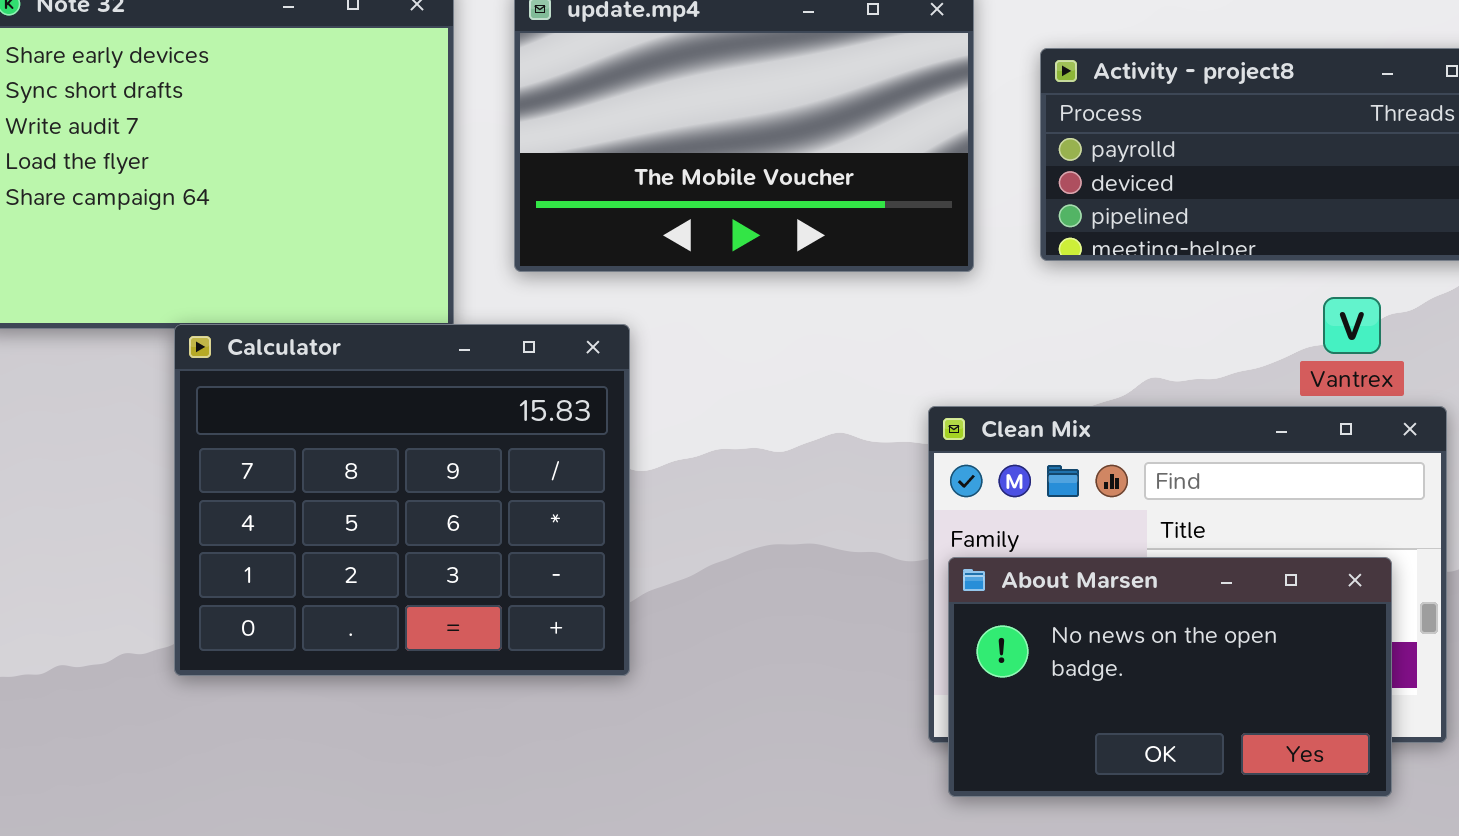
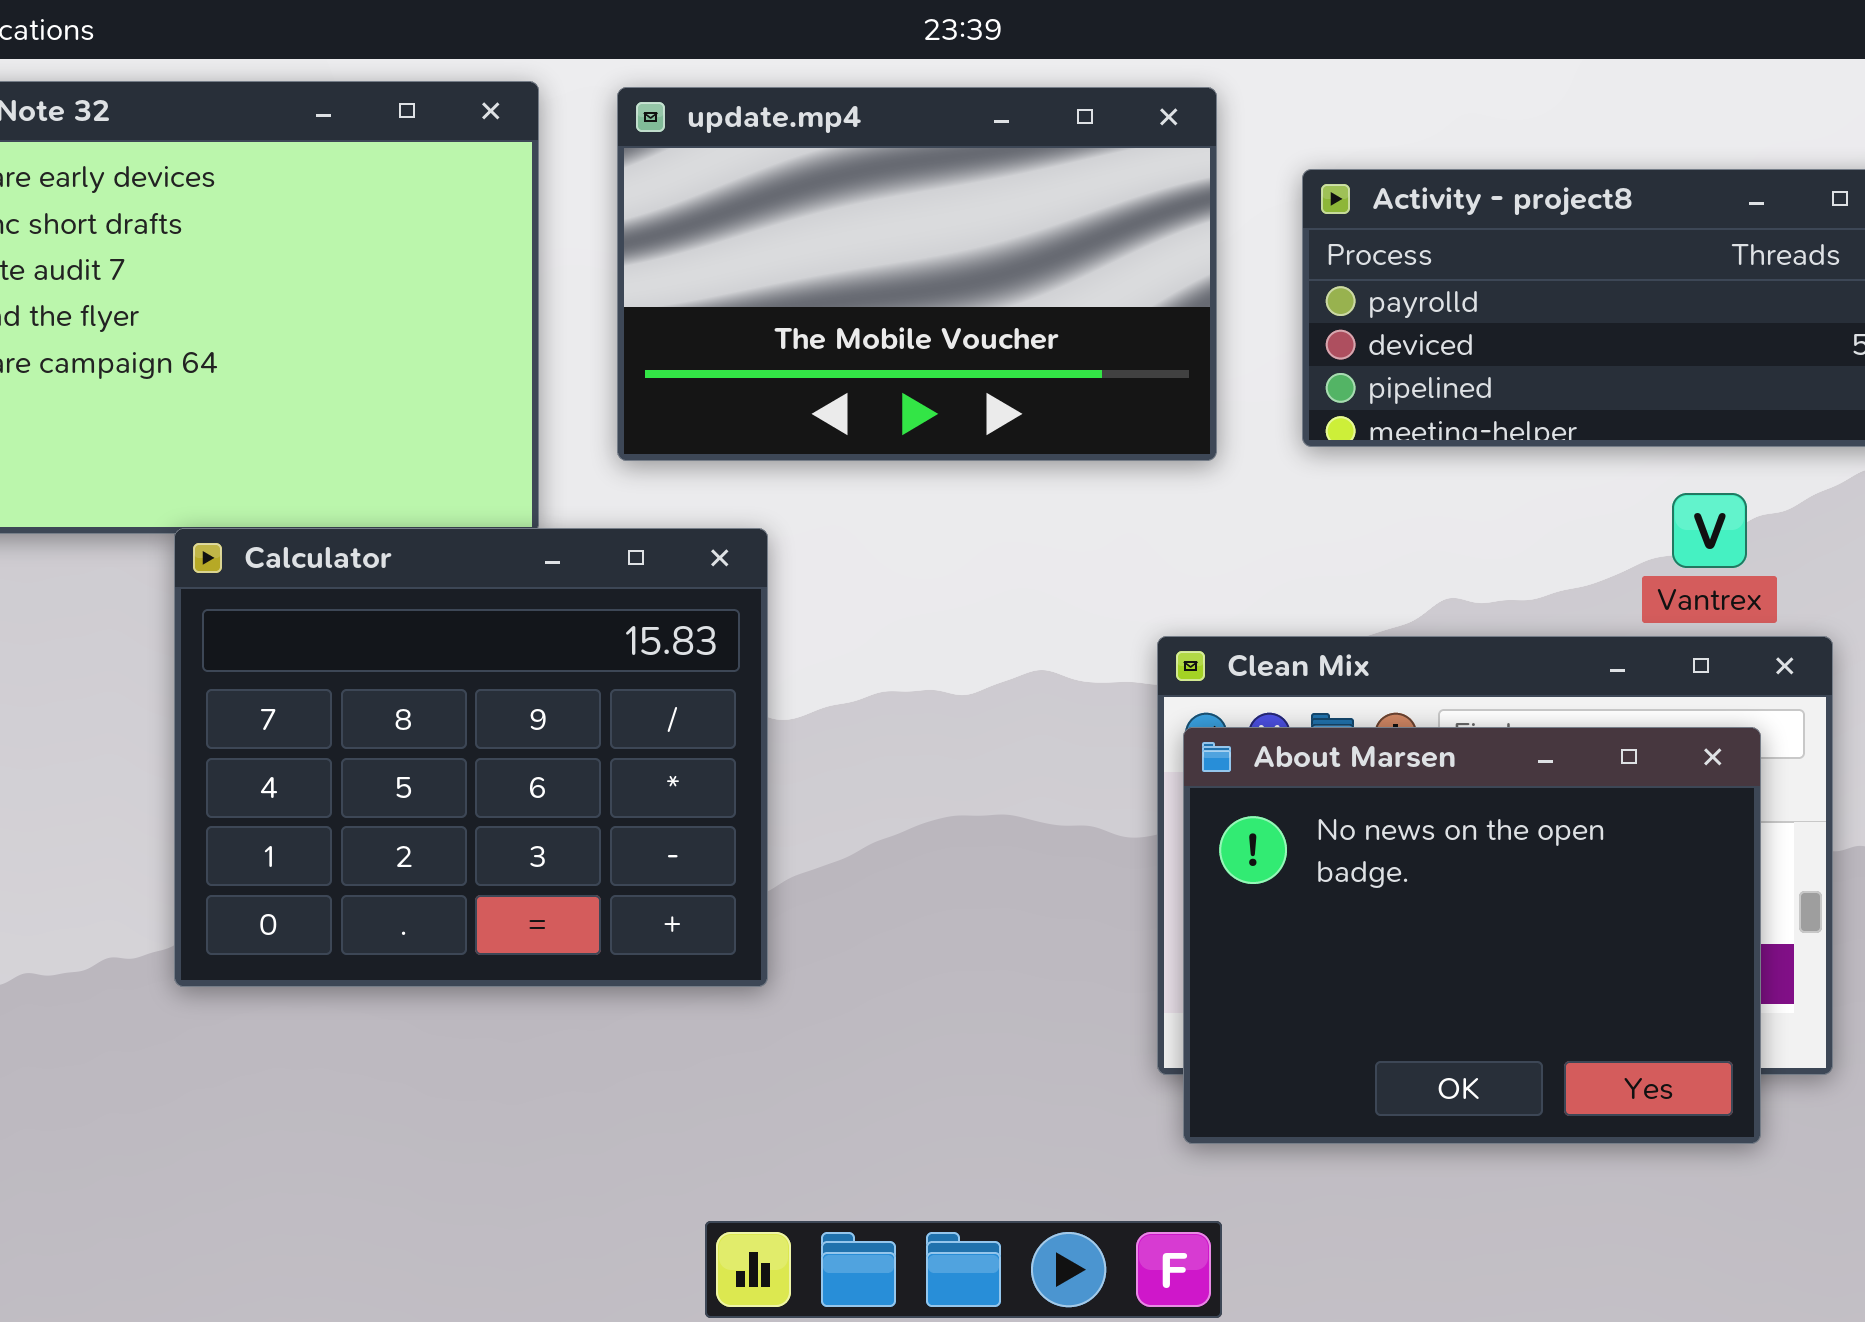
About Marsen: [948,557,1392,797] -> [1183,727,1761,1144], resized

